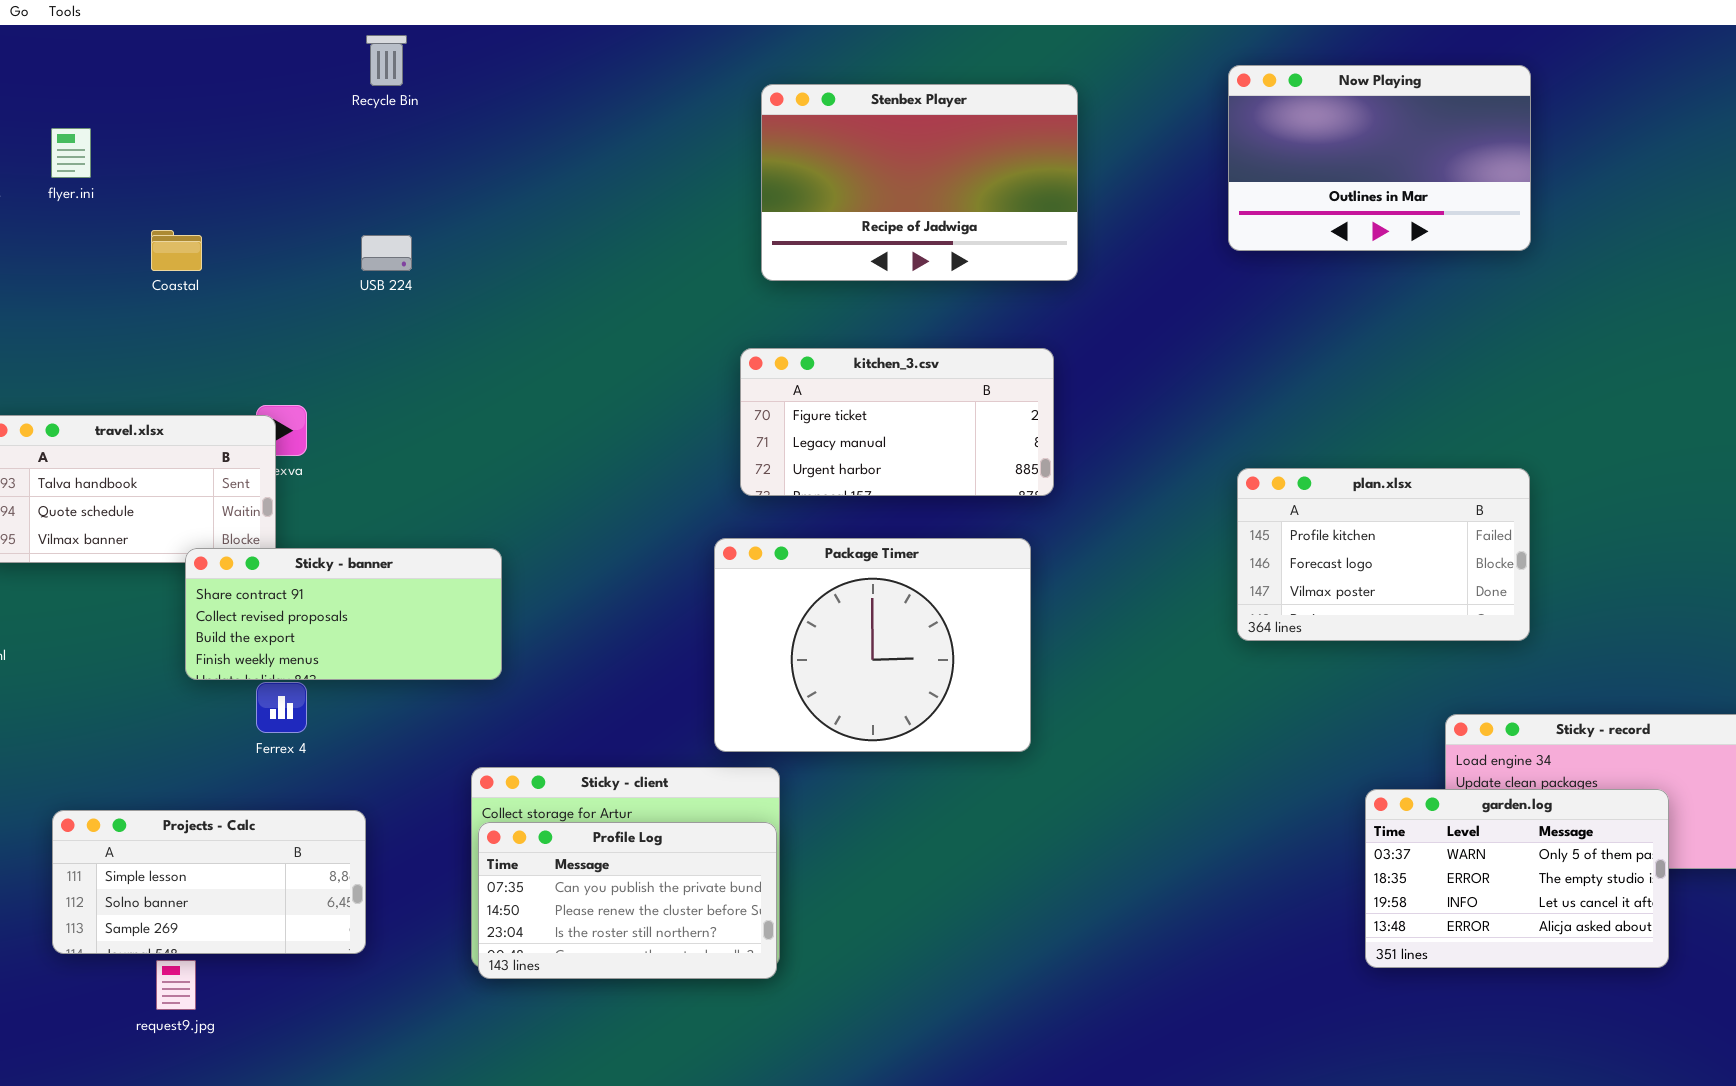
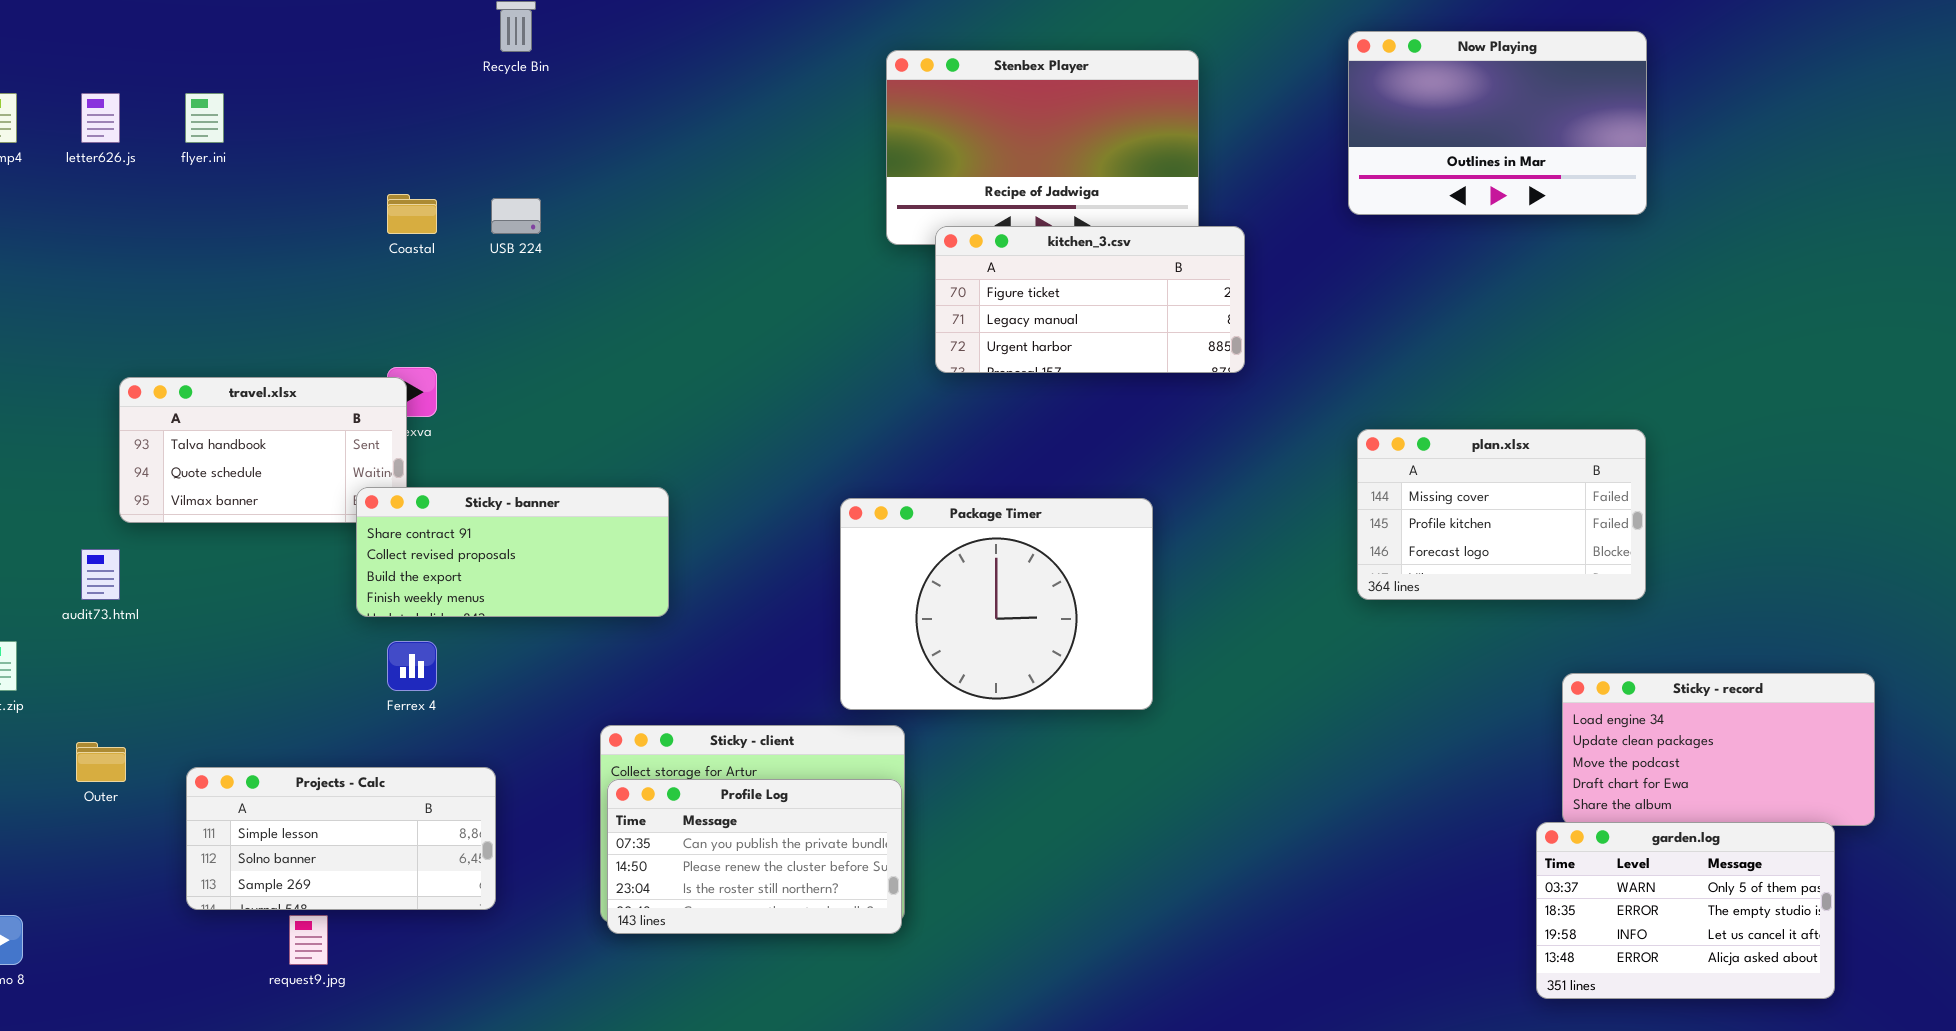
Coastal: [151,230,202,271] -> [387,194,437,234], moved
kitchen_3.csv: [740,348,1054,496] -> [935,226,1245,373], moved
plan.xlsx: [1237,468,1530,641] -> [1357,429,1646,600], scrolled up 1 row
Sticky - banner: [185,548,502,680] -> [356,487,669,617], moved
garden.log: [1365,789,1669,968] -> [1536,822,1835,999], moved

